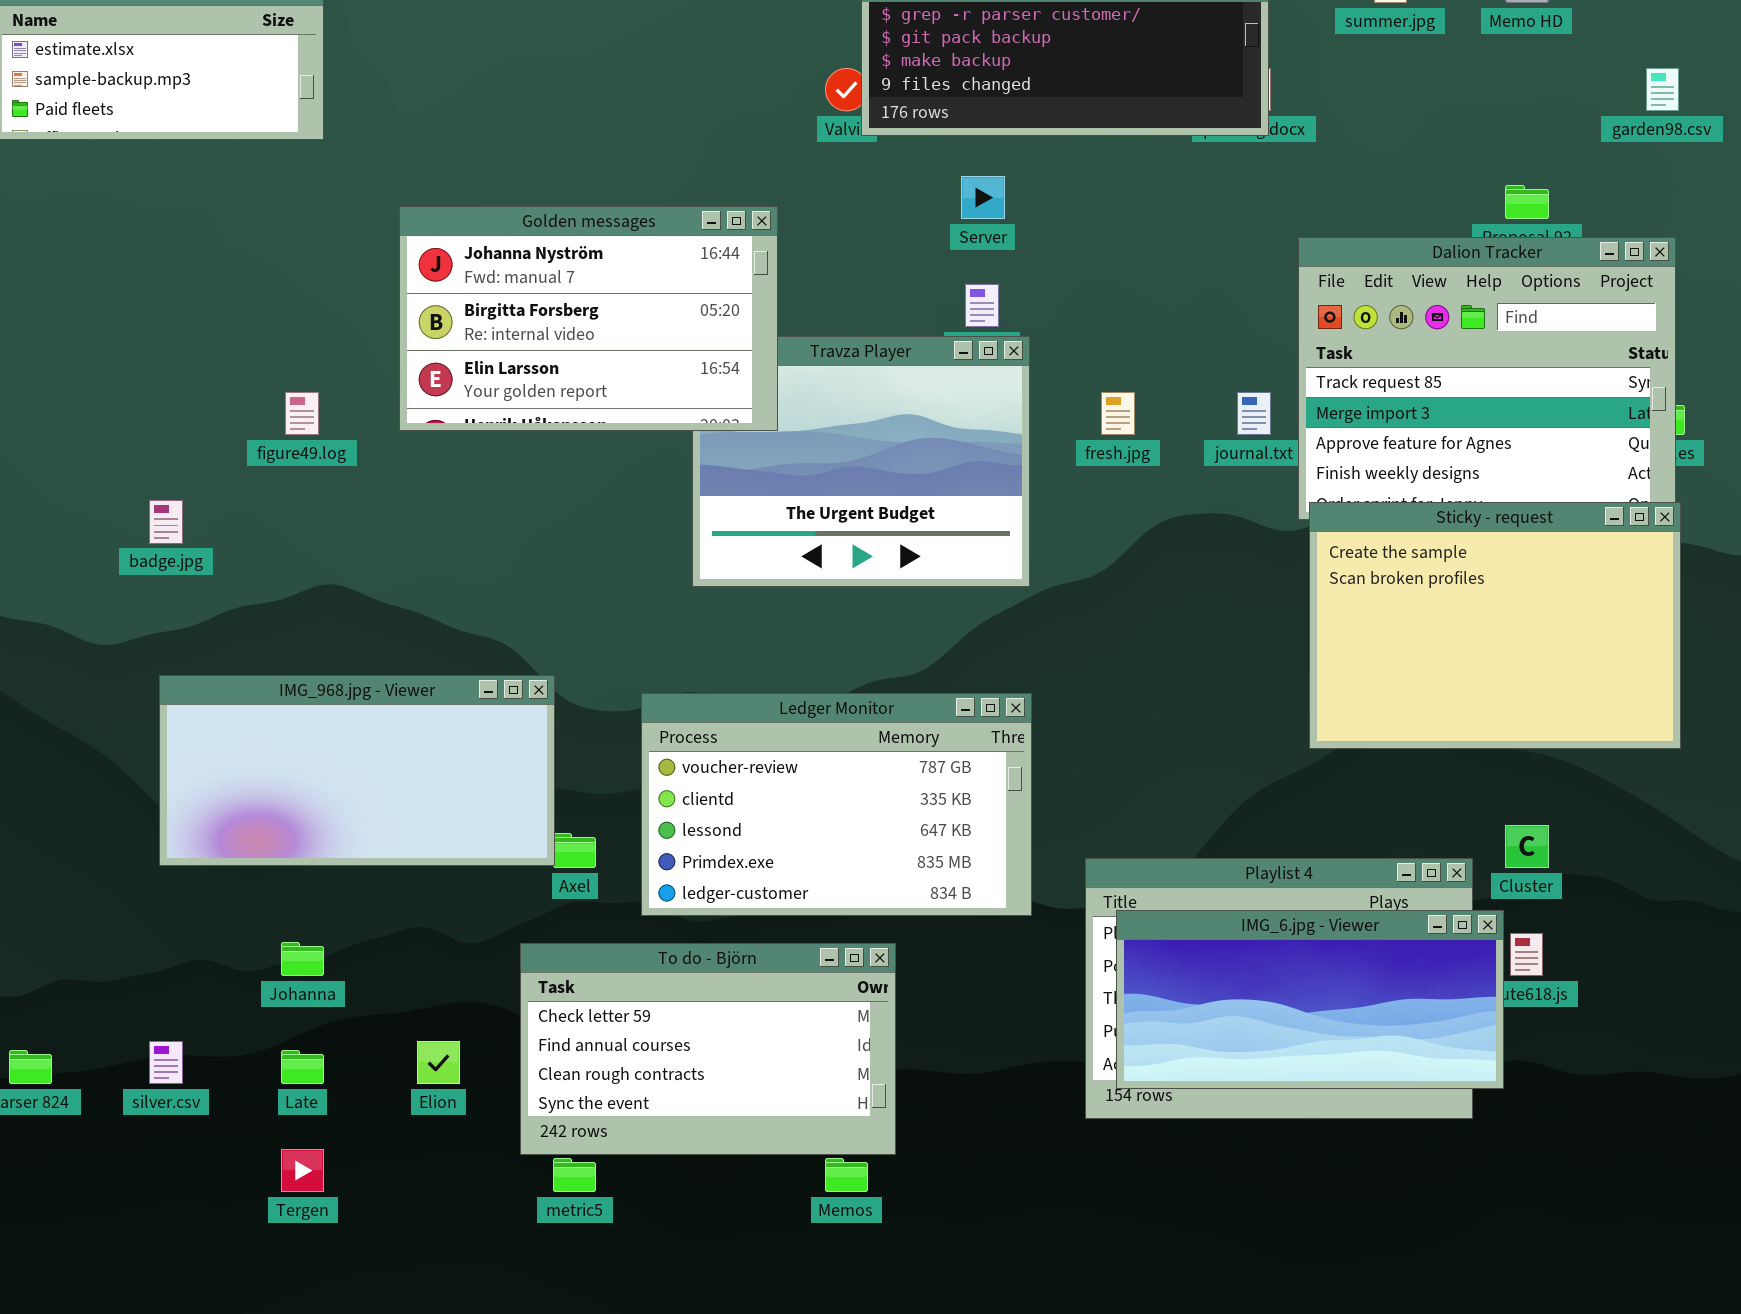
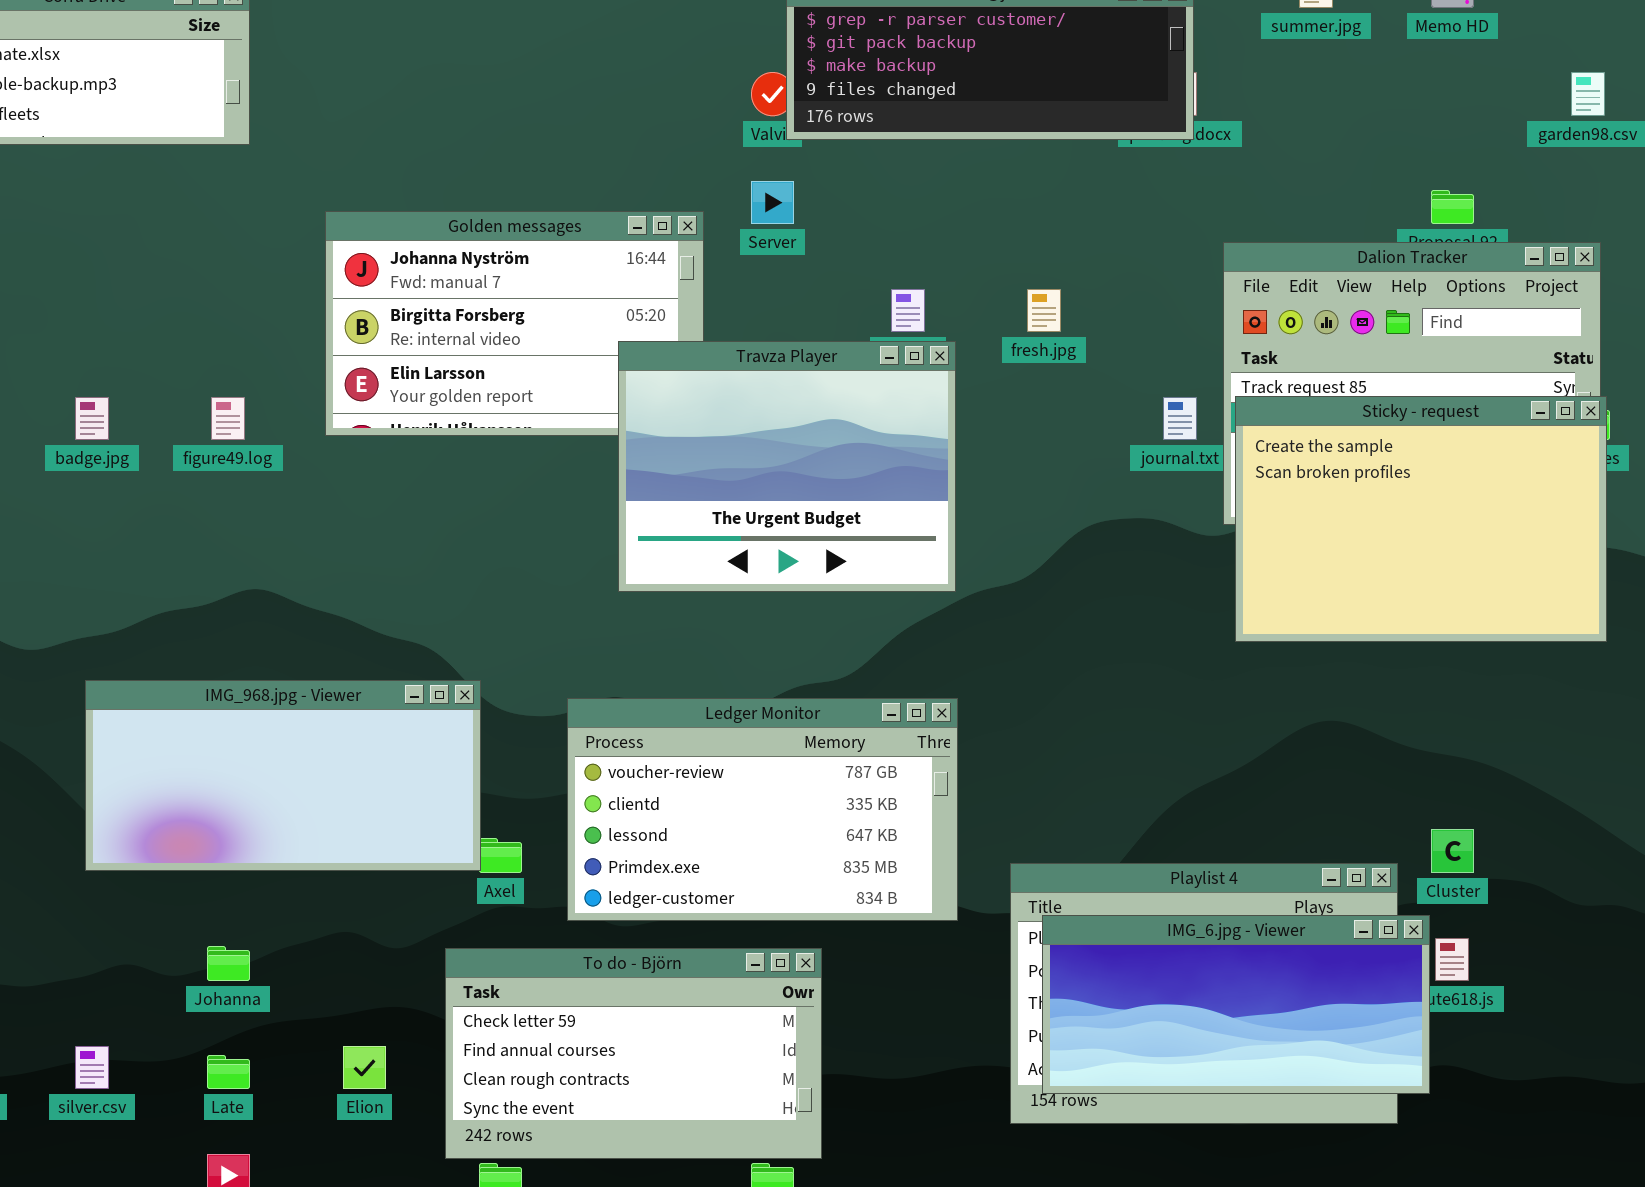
Server: [961,176,1005,219] -> [751,181,794,224], moved
Travza Player: [692,336,1030,587] -> [618,341,956,592], raised
fresh.jpg: [1101,392,1135,435] -> [1027,289,1061,332], moved
badge.jpg: [149,500,183,544] -> [75,397,109,440], moved
Sticky - request: [1309,502,1681,749] -> [1235,396,1607,642], moved

